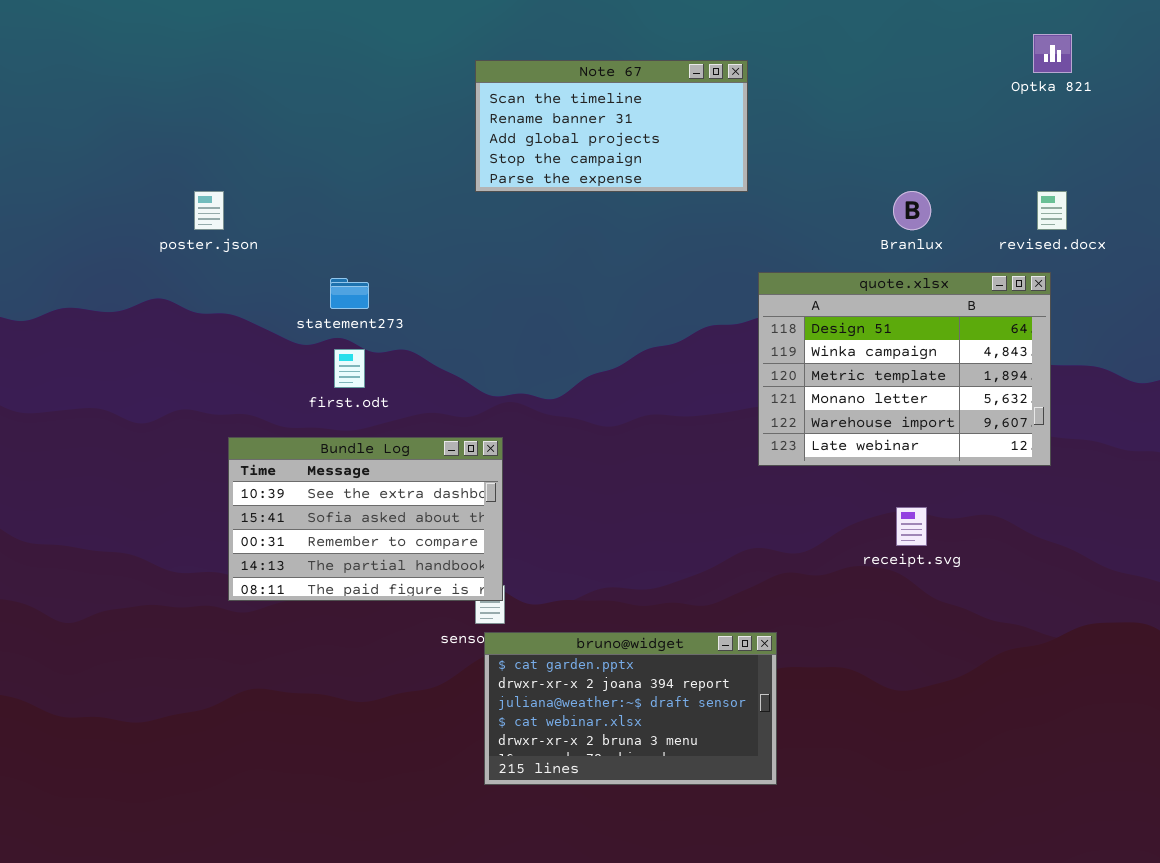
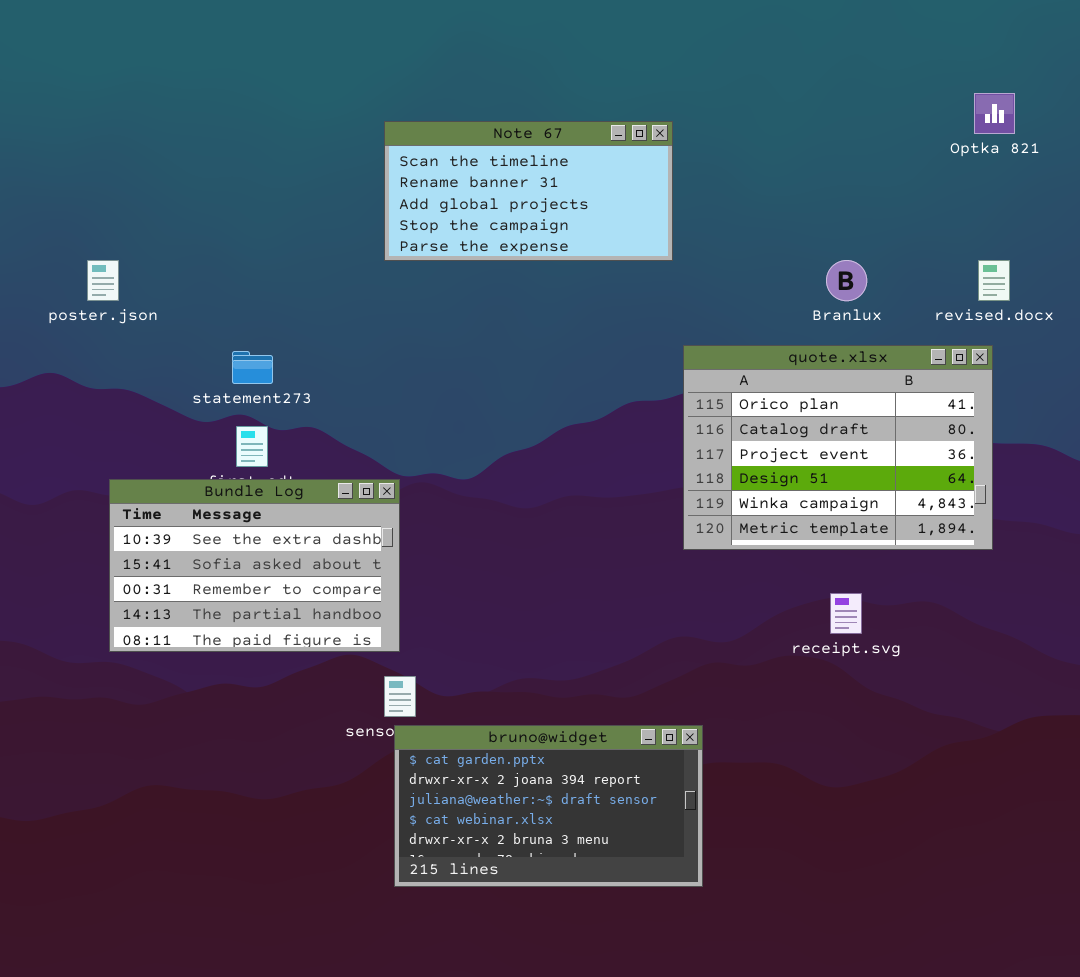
quote.xlsx: [758,272,1051,466] -> [683,345,993,550], scrolled up 3 rows
Bundle Log: [228,437,503,601] -> [109,479,400,652], moved

